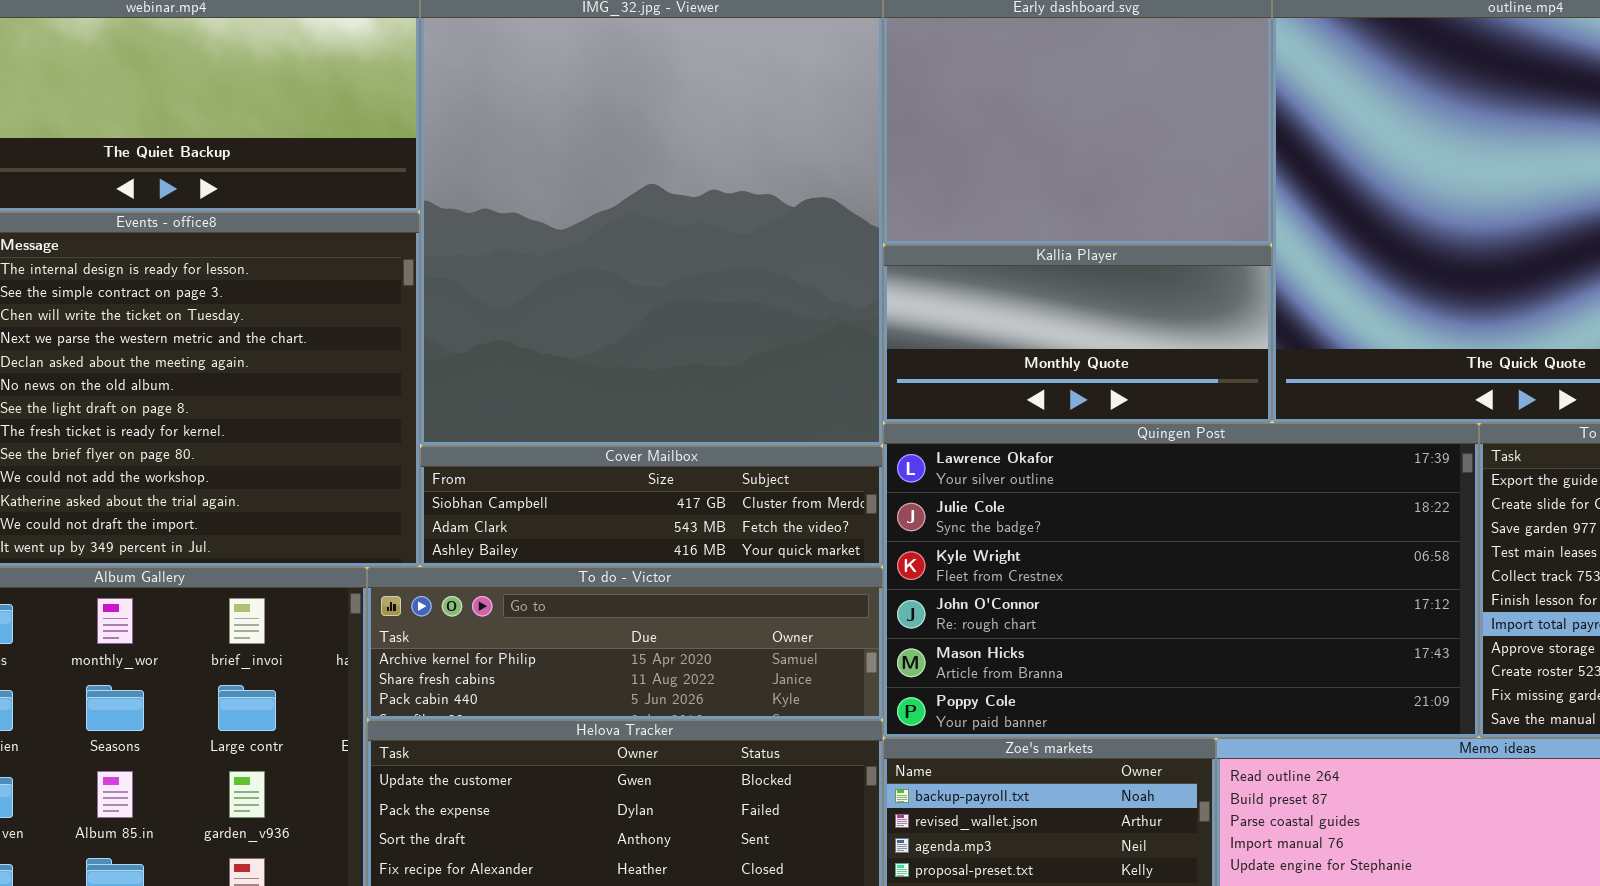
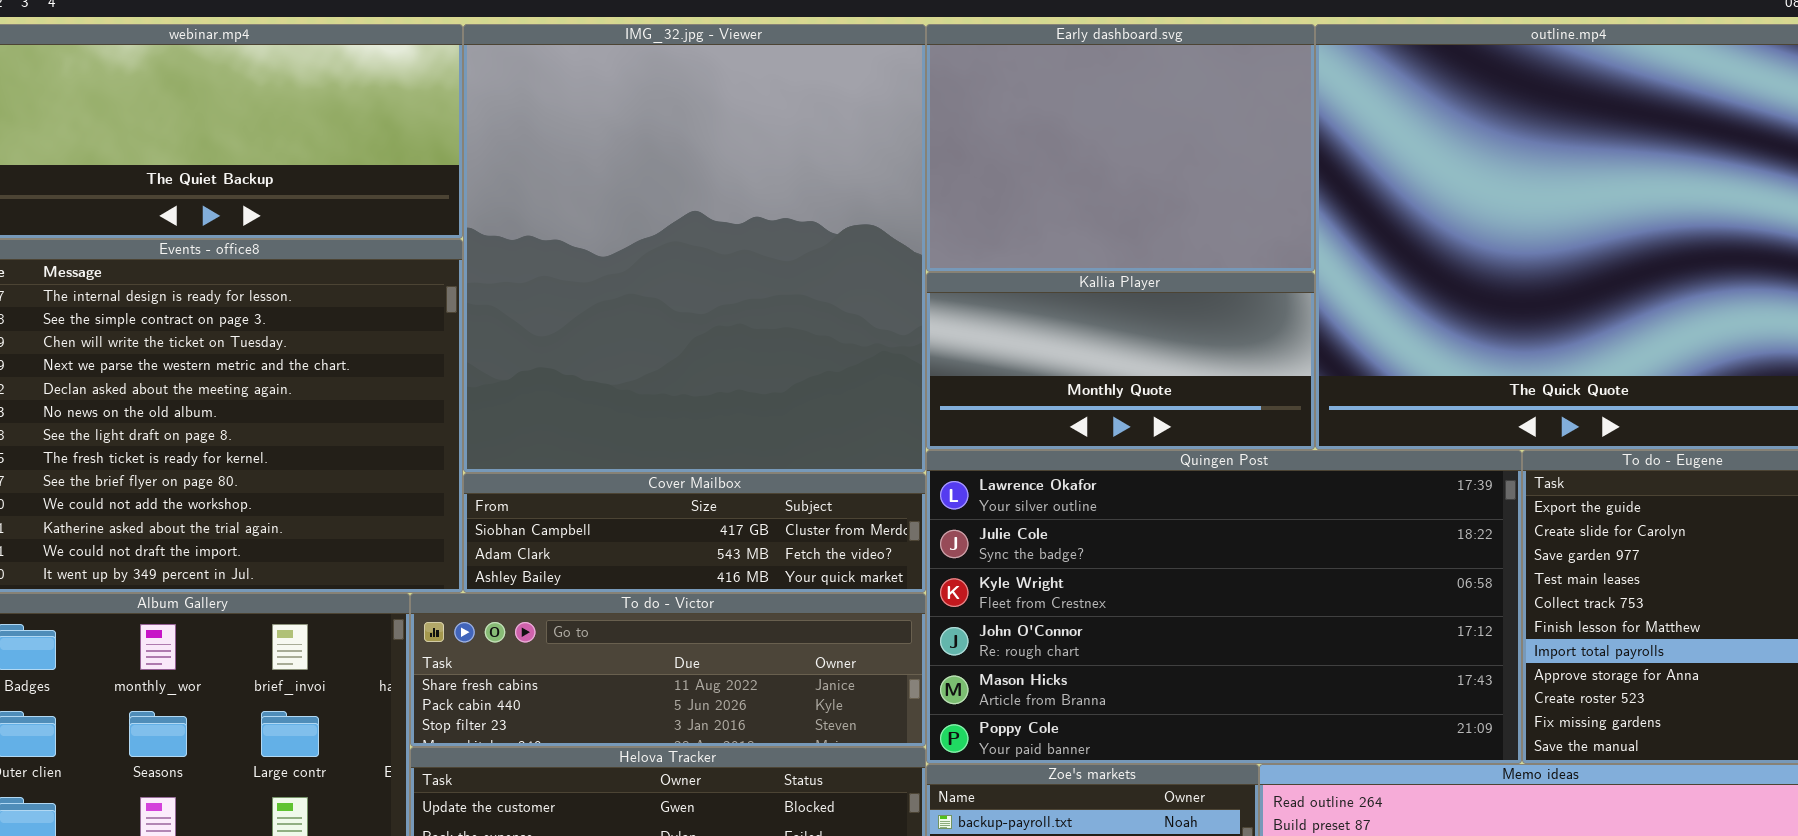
To do - Victor: [367,567,883,720] -> [410,593,926,747], scrolled down 1 row

